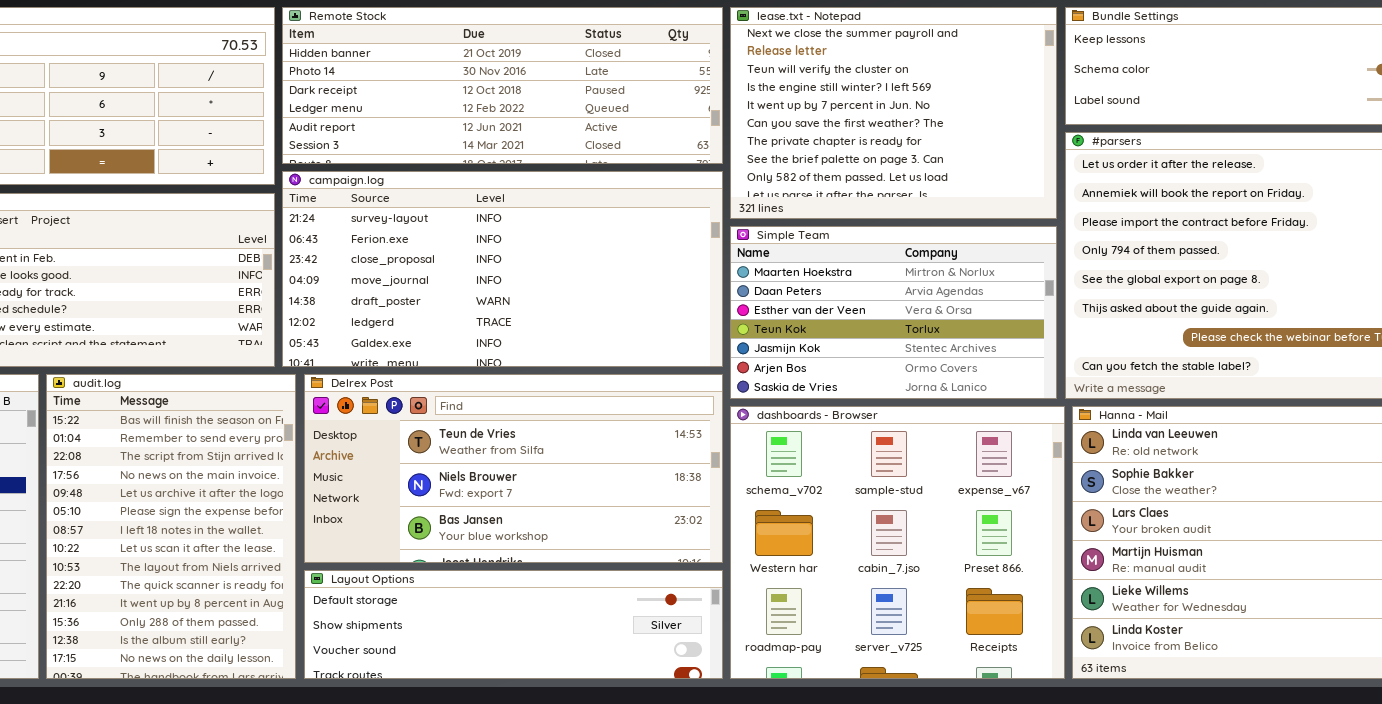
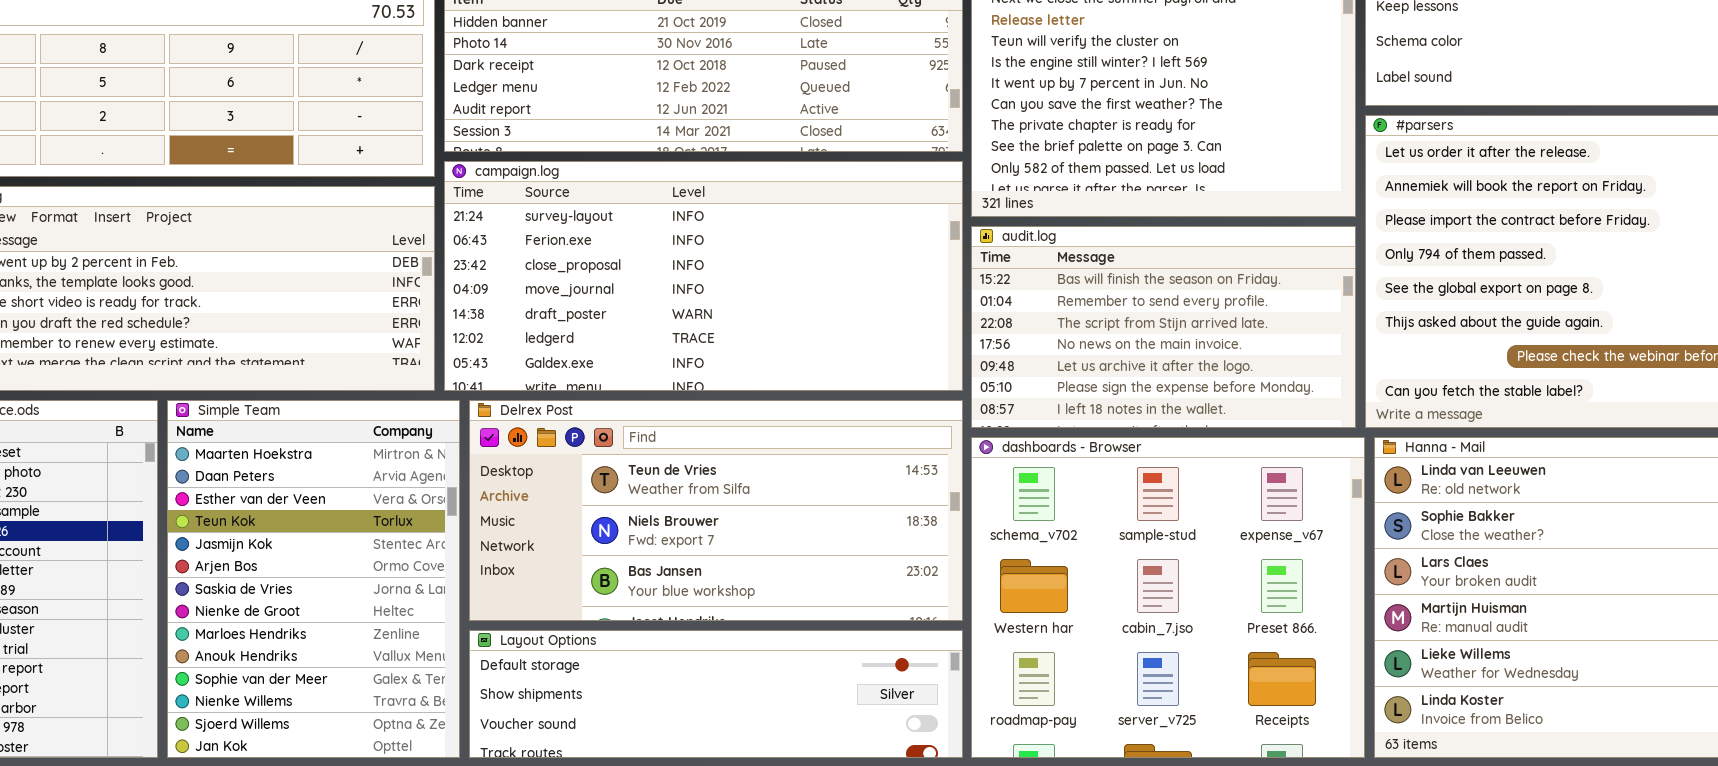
Simple Team: [730,226,1057,399] -> [167,400,460,758], moved, resized
audit.log: [46,374,296,679] -> [971,226,1356,428], moved, resized

